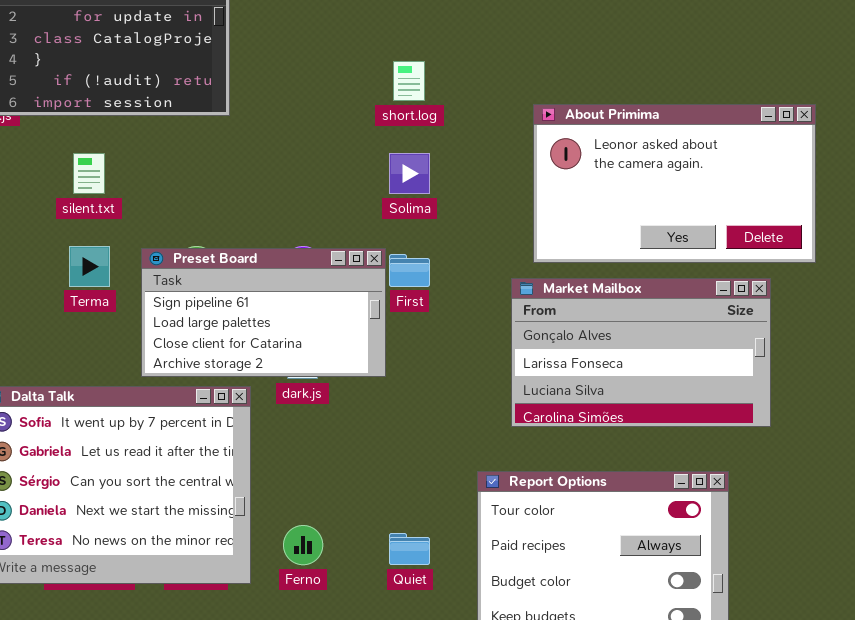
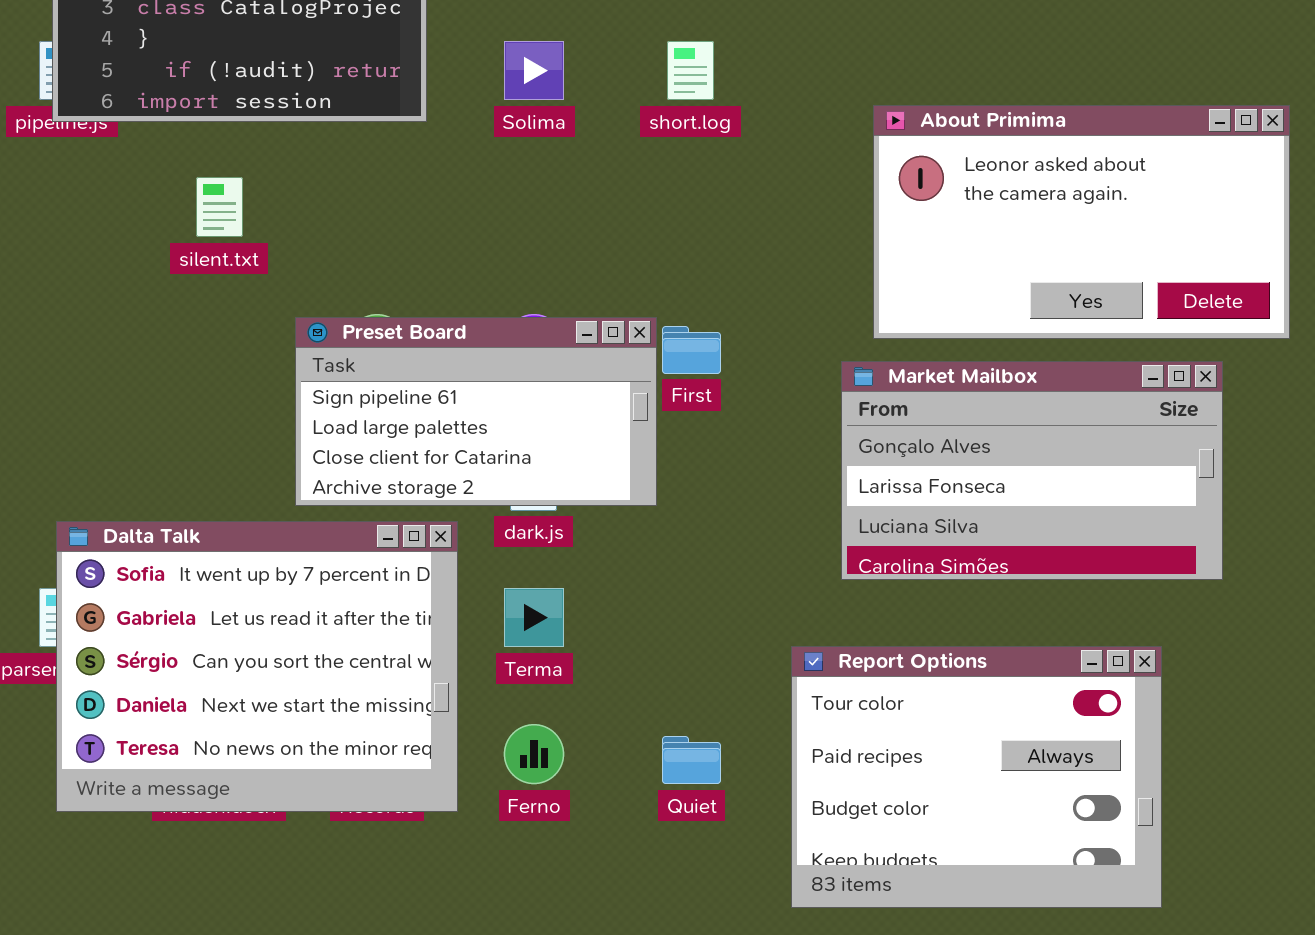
Solima: [389,153,430,194] -> [504,41,564,100], moved
Terma: [69,246,110,287] -> [504,588,564,647], moved

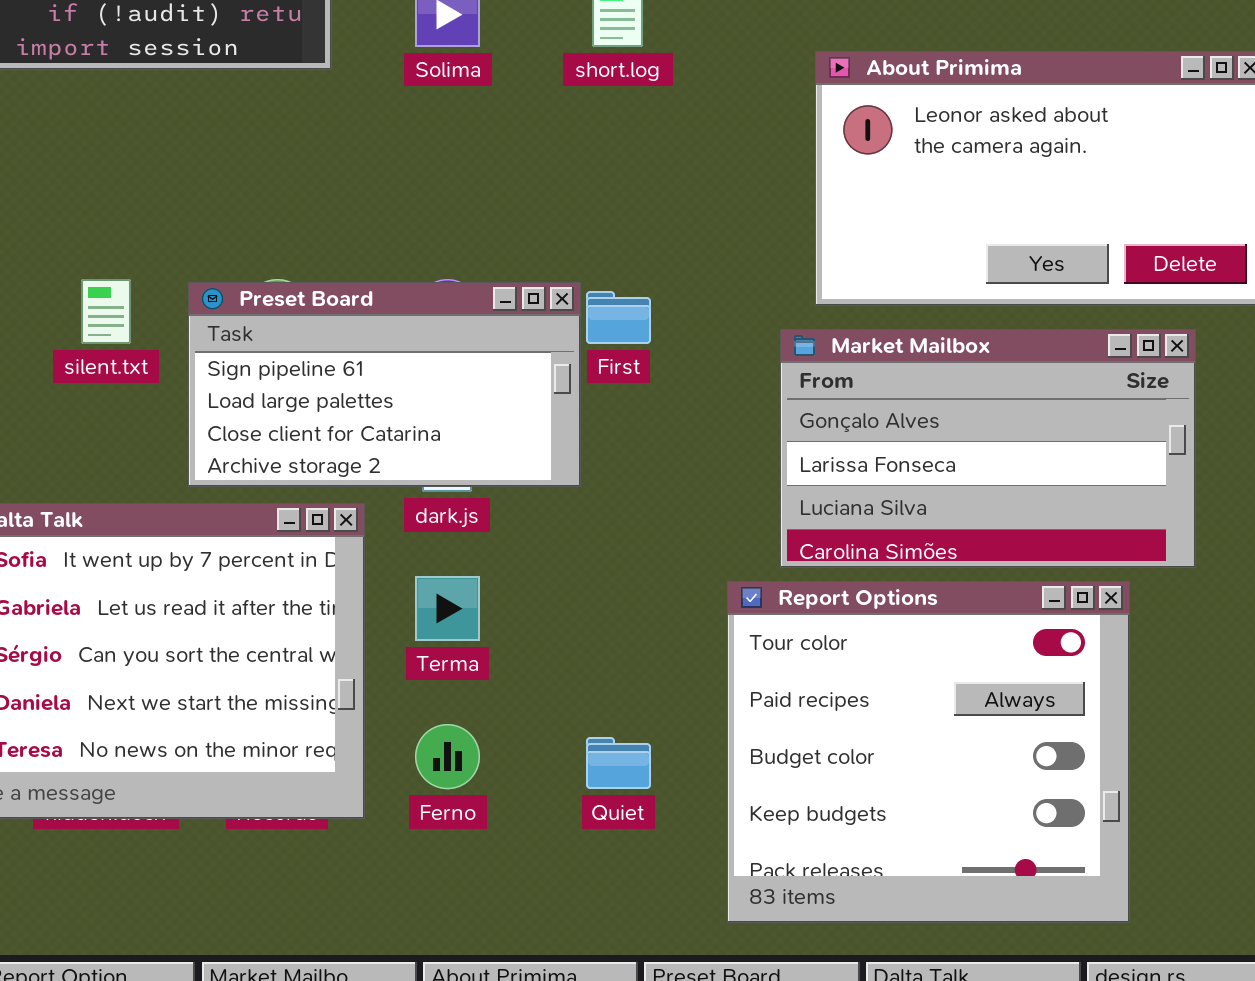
silent.txt: [196,177,243,237] -> [81,279,131,344], moved
Report Options: [791,646,1162,908] -> [727,581,1130,923], resized

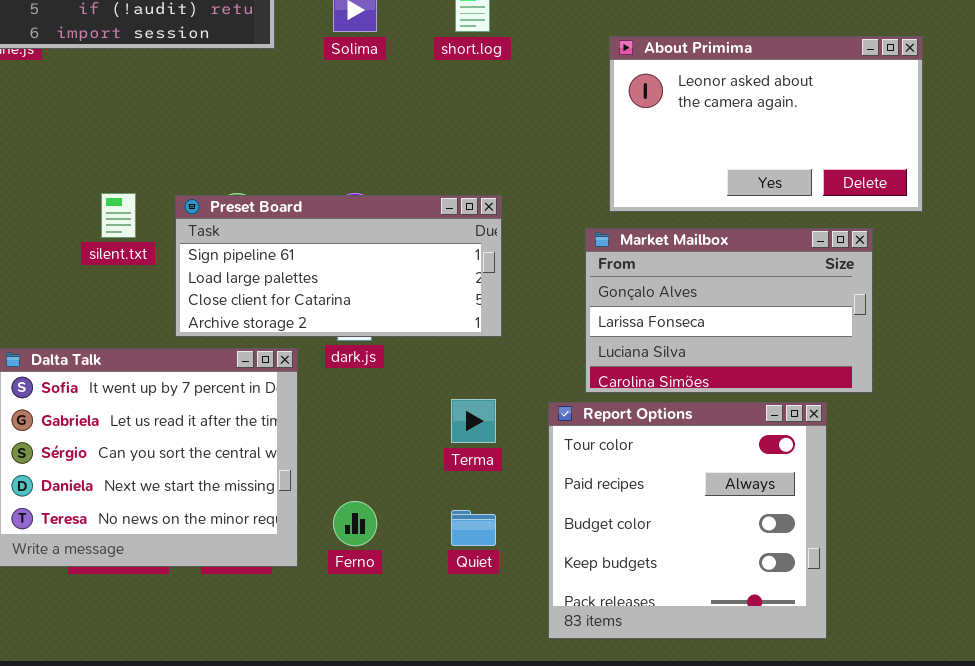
Preset Board: [188,282,581,487] -> [175,195,502,337], resized
Terma: [415,576,480,641] -> [451,399,496,443], moved

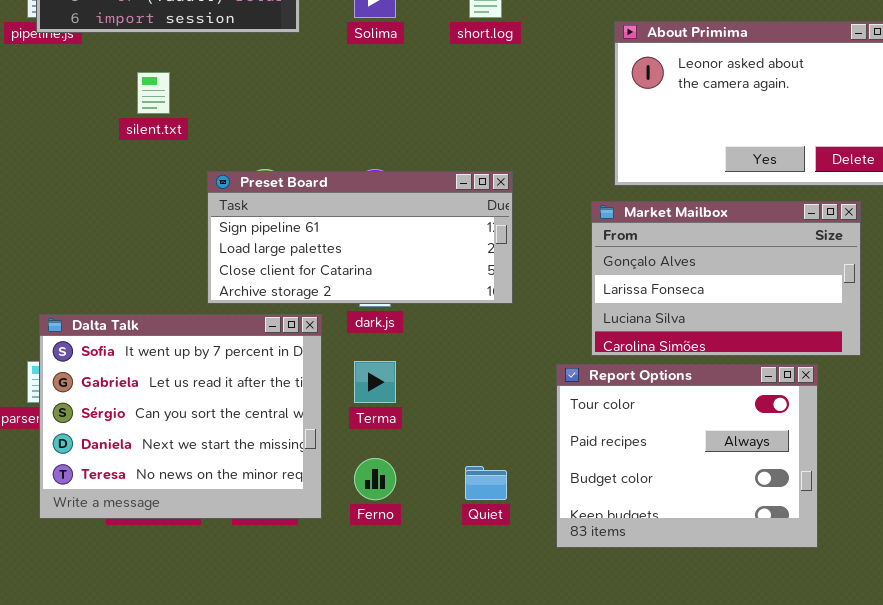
silent.txt: [101,193,136,238] -> [137,72,170,114], moved
Terma: [451,399,496,443] -> [354,361,396,403], moved
Report Options: [548,402,827,639] -> [556,364,818,548], resized

